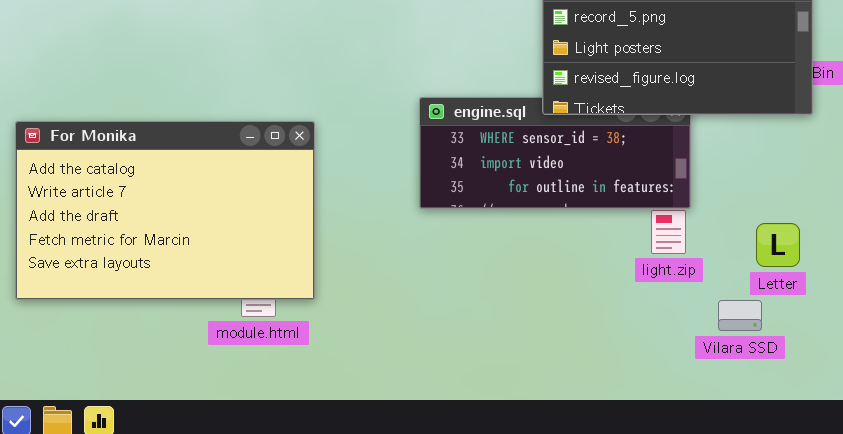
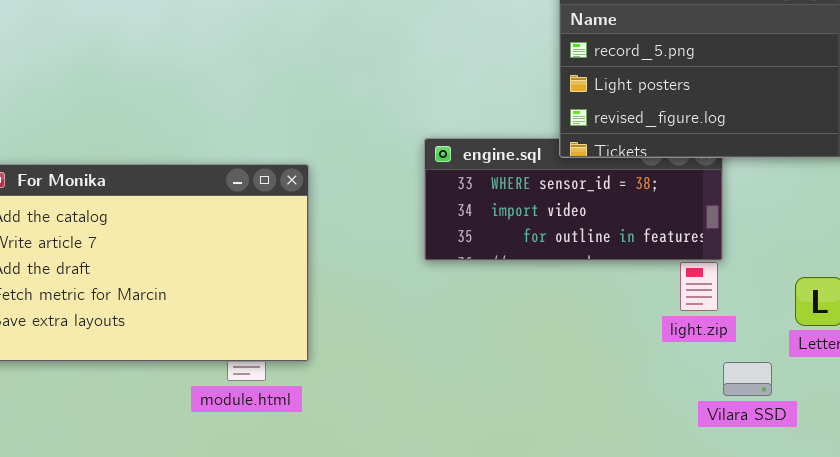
Vilara SSD: [718,300,762,331] -> [723,362,772,396], moved

